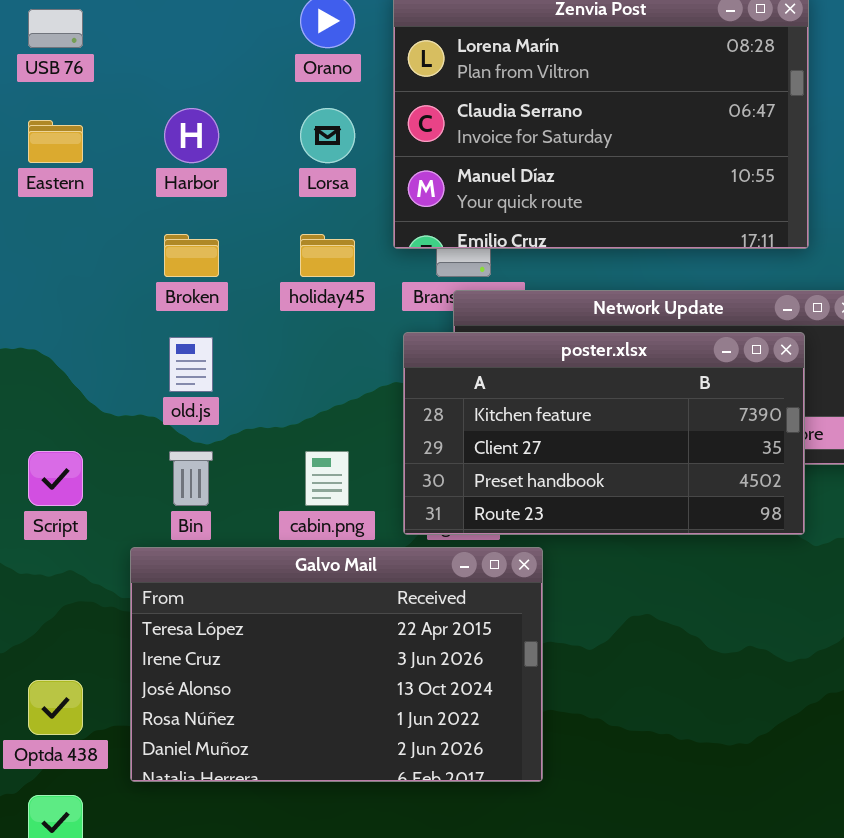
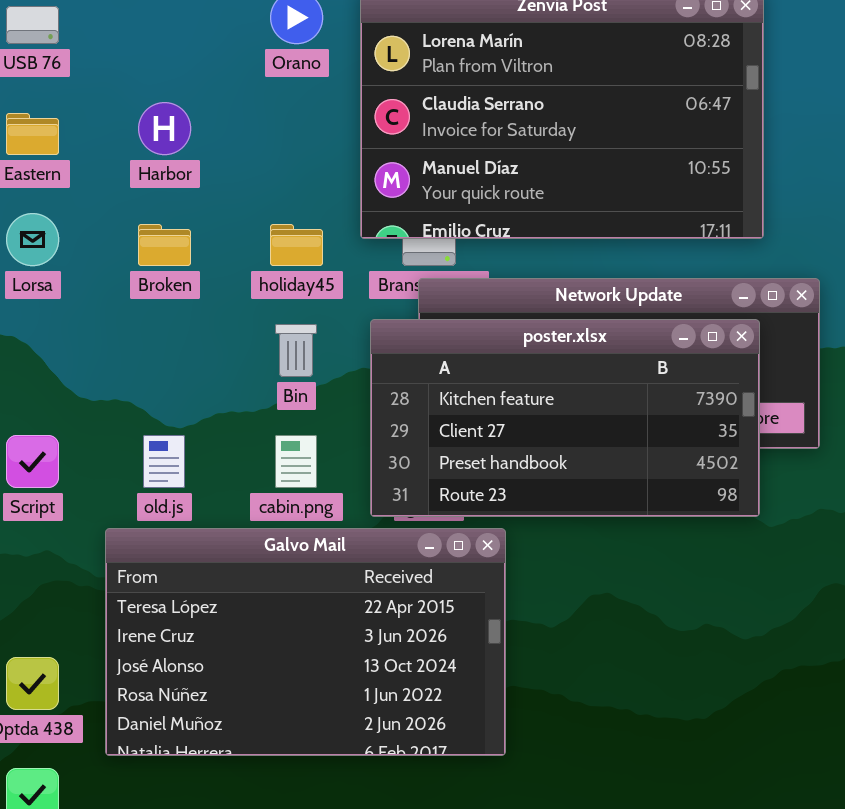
Lorsa: [300,108,355,163] -> [6,213,59,266], moved
old.js: [169,337,213,392] -> [143,435,185,488], moved
Bin: [169,451,213,506] -> [275,324,317,377], moved

